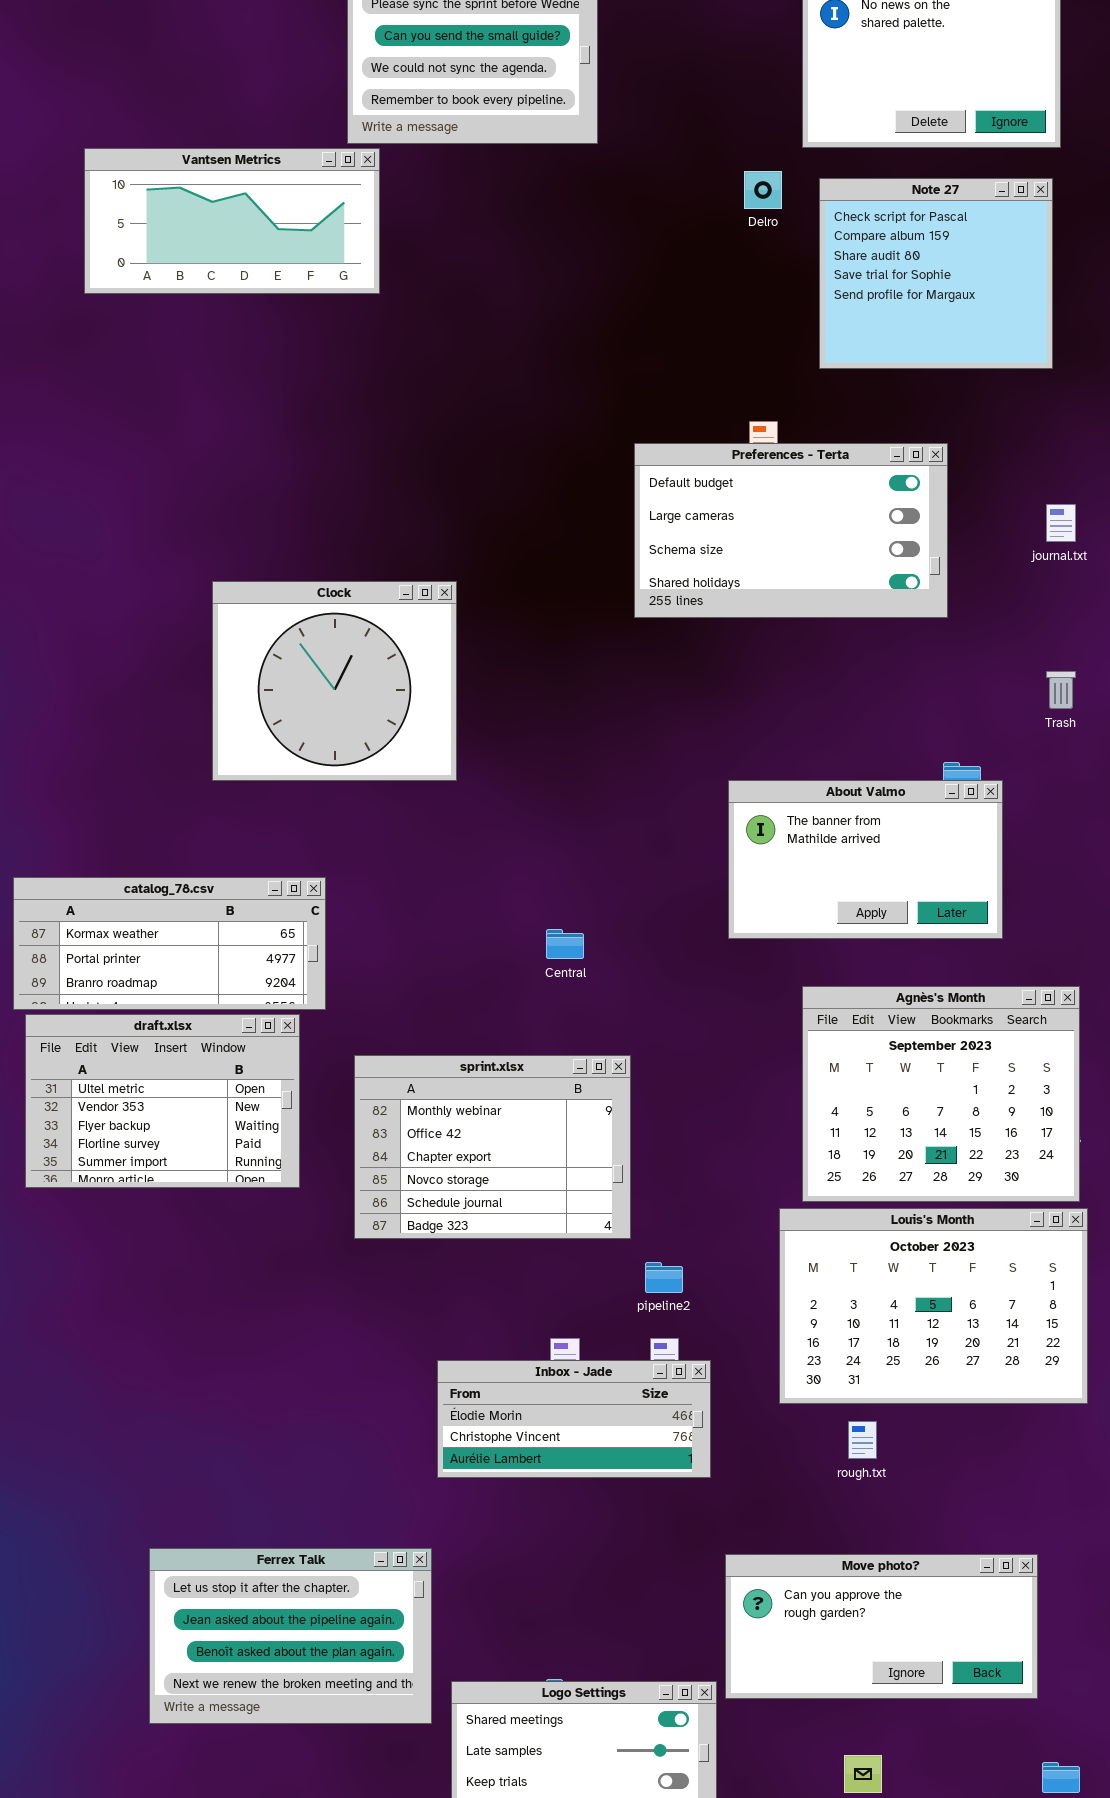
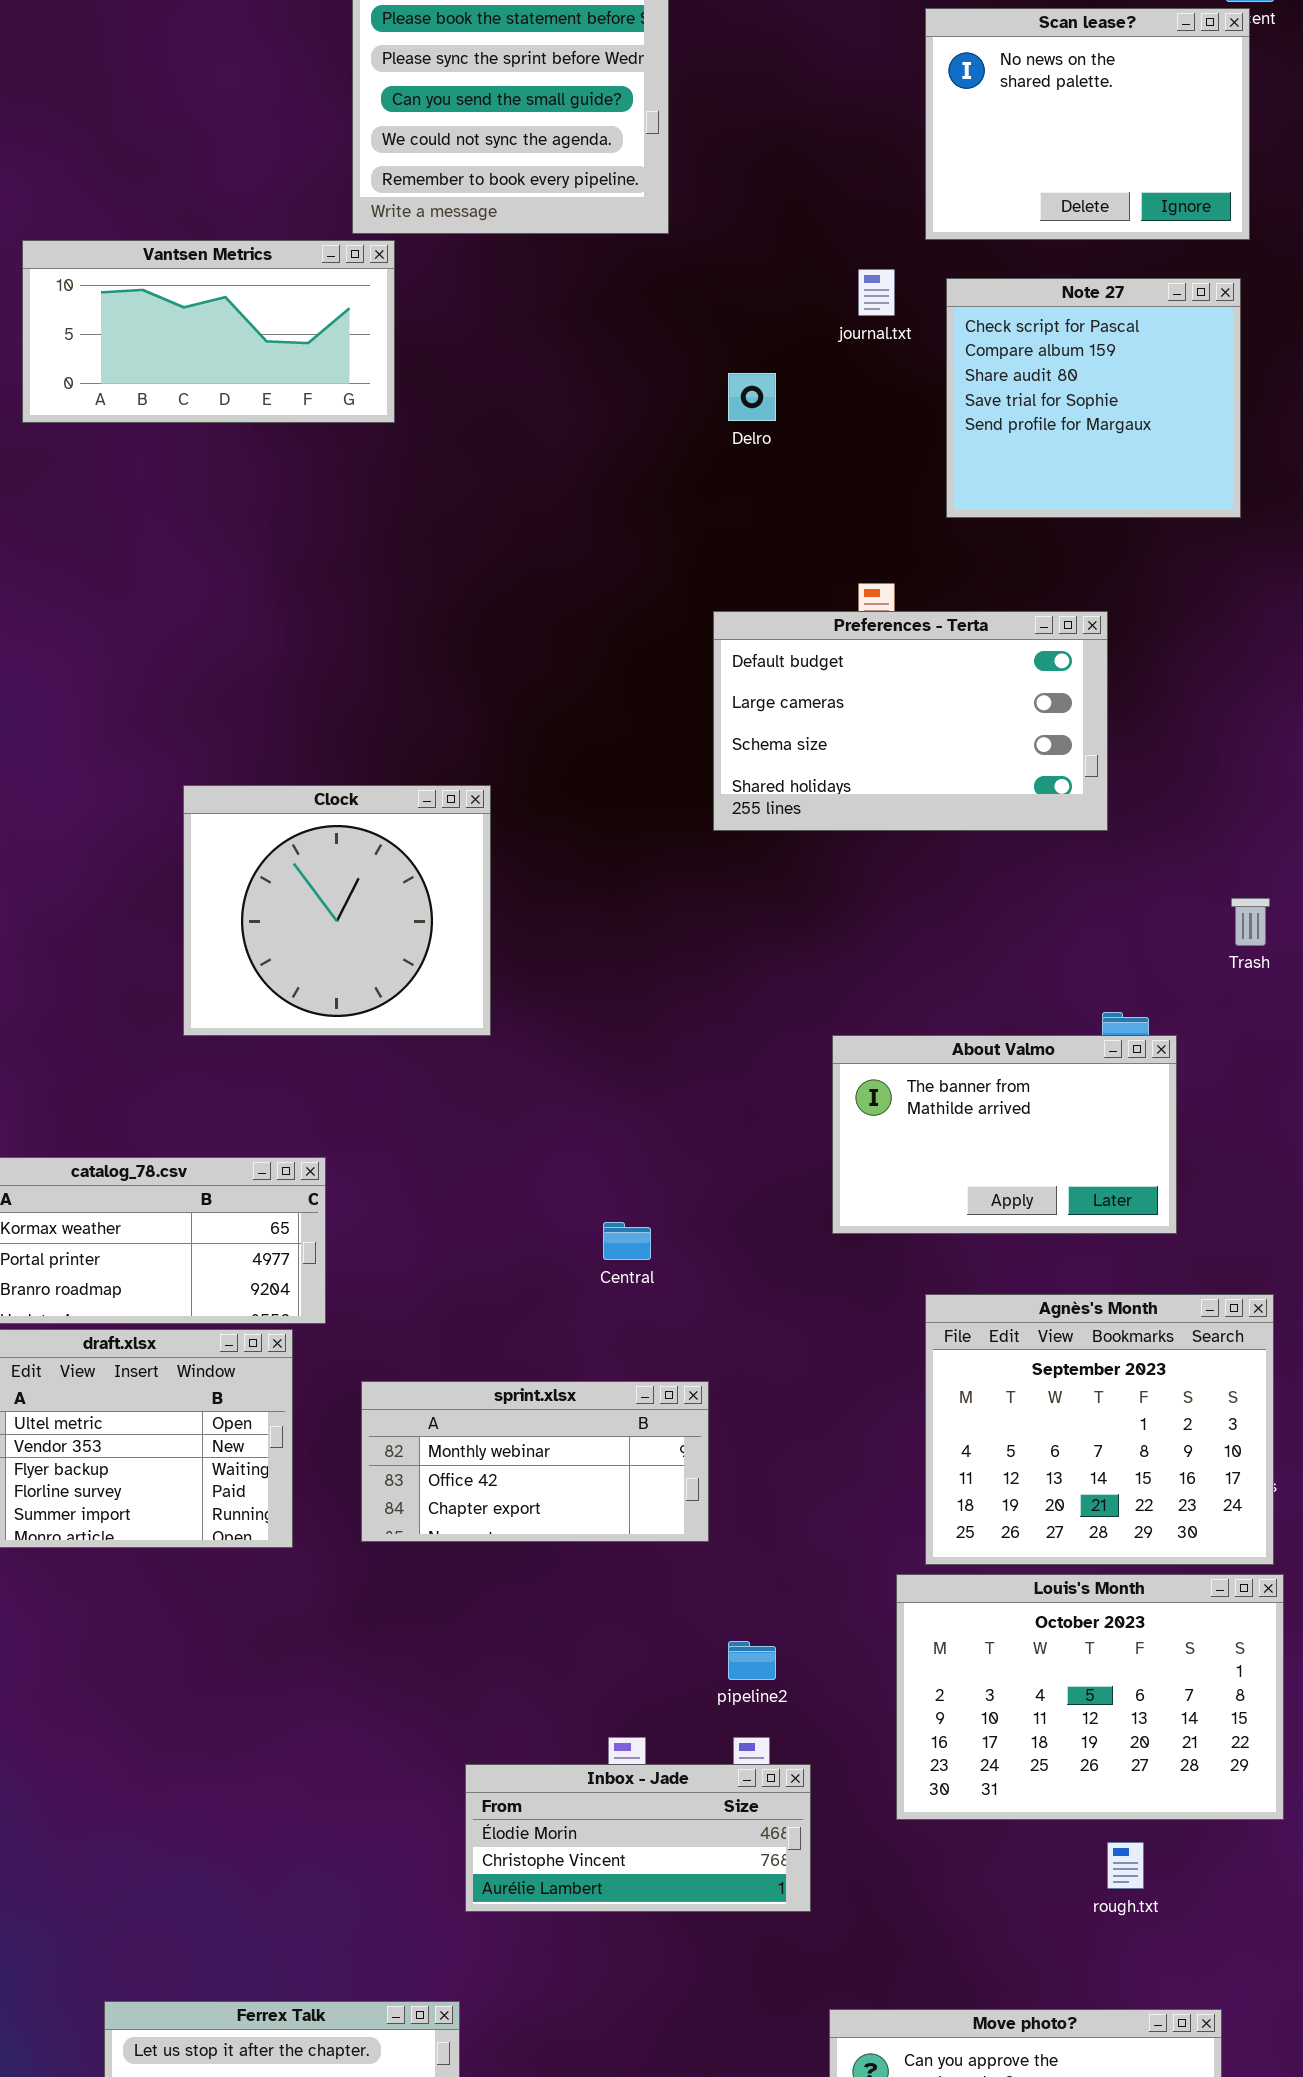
Delro: [744,171,782,209] -> [728,373,776,421], moved
journal.txt: [1046,504,1076,542] -> [858,269,895,316], moved
sprint.xlsx: [354,1055,631,1239] -> [361,1381,709,1542], resized
rough.txt: [848,1421,877,1459] -> [1107,1842,1144,1889], moved

